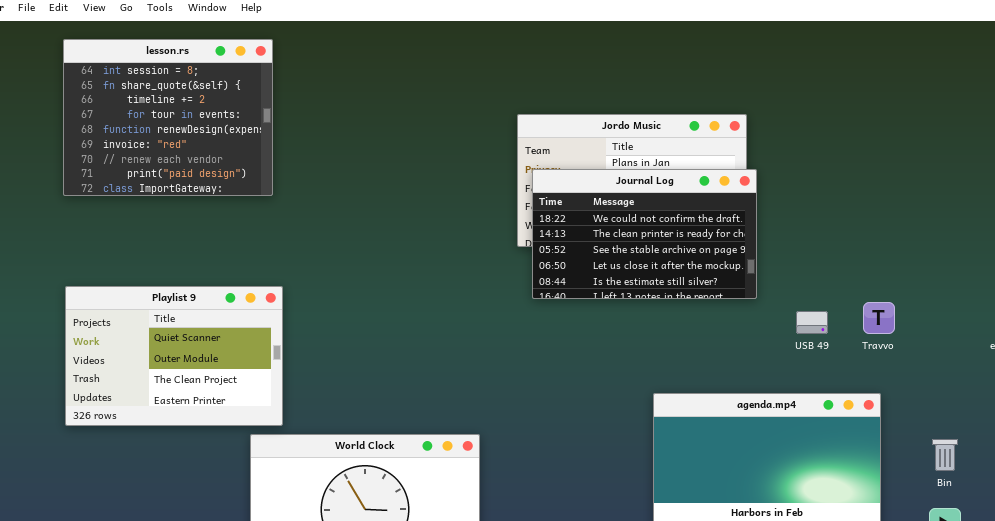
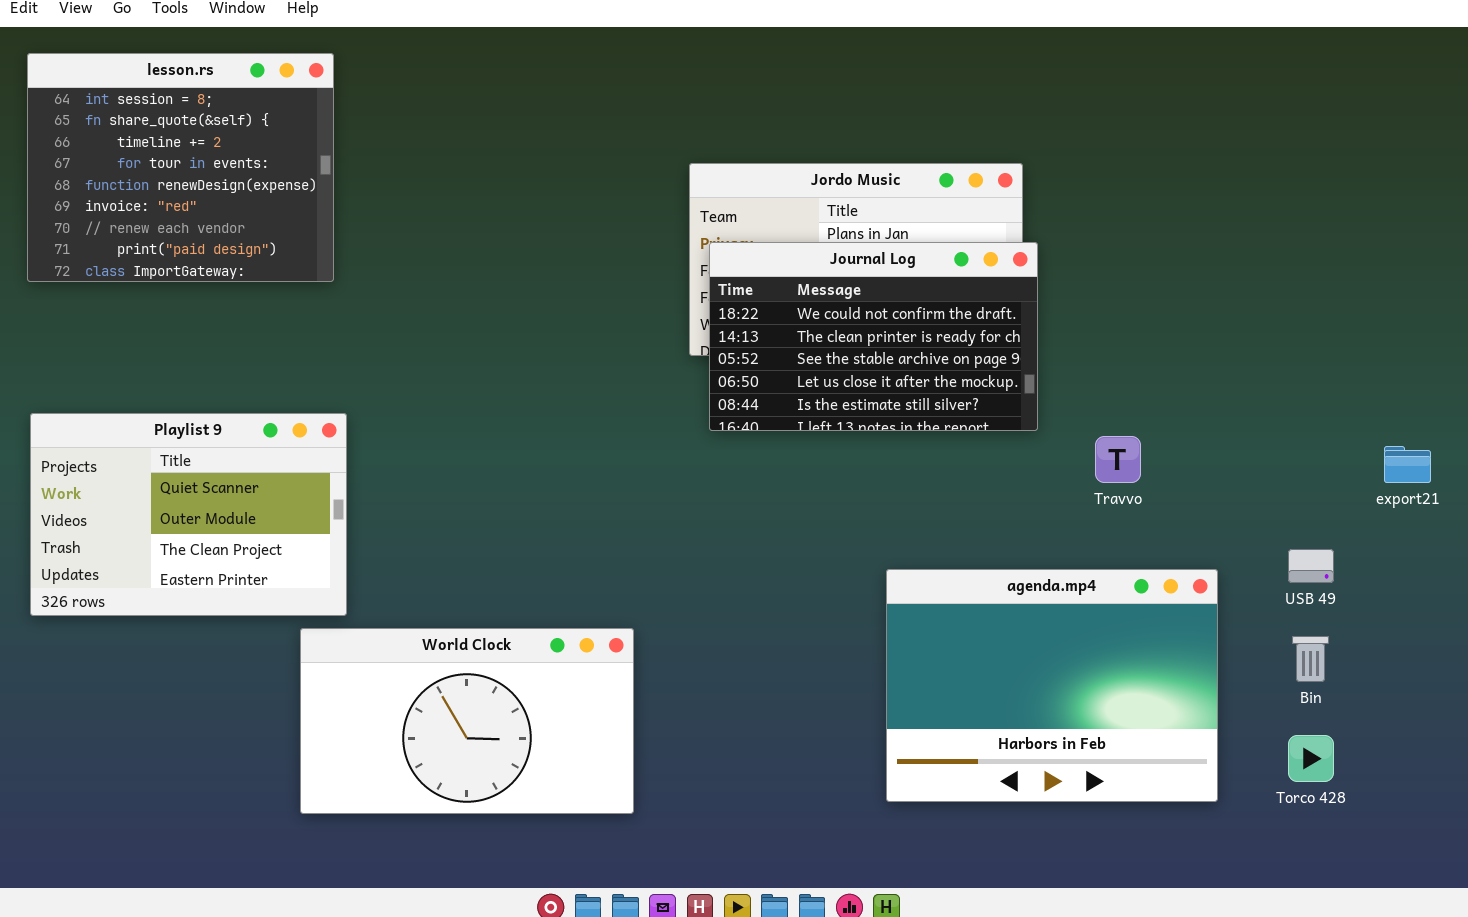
Travvo: [863,302,895,334] -> [1095,436,1141,483], moved
USB 49: [796,311,828,334] -> [1288,549,1334,583], moved

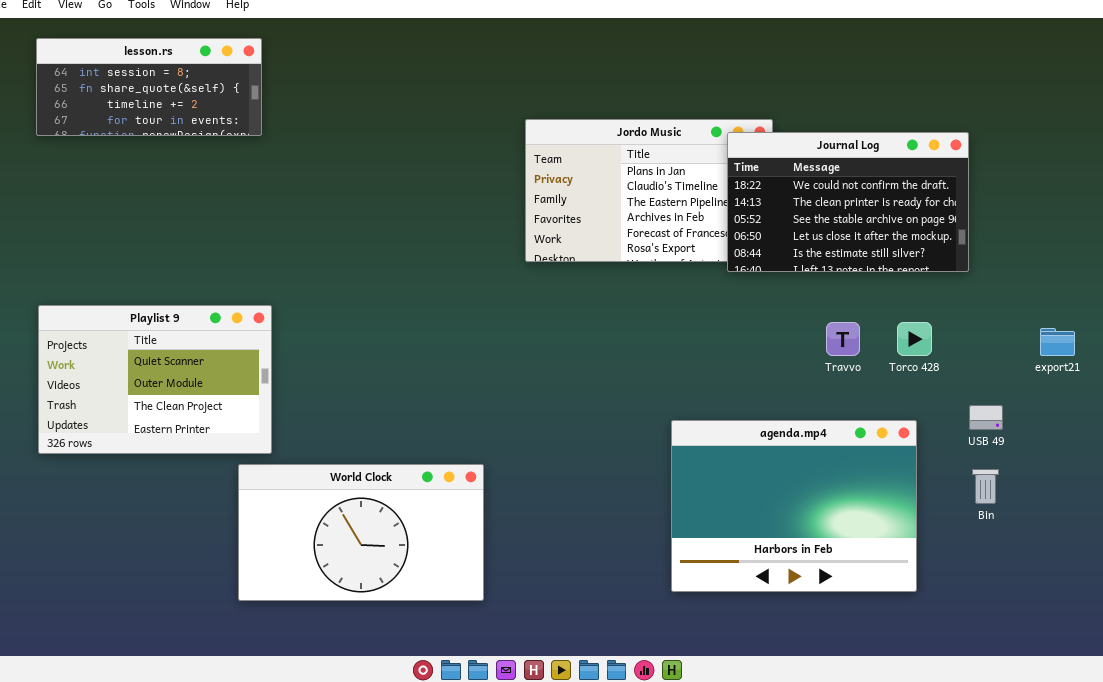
lesson.rs: [27,53,334,282] -> [36,38,262,136], resized
Journal Log: [709,242,1038,431] -> [727,132,969,272], moved
Torco 428: [1288,735,1334,782] -> [897,322,932,356], moved

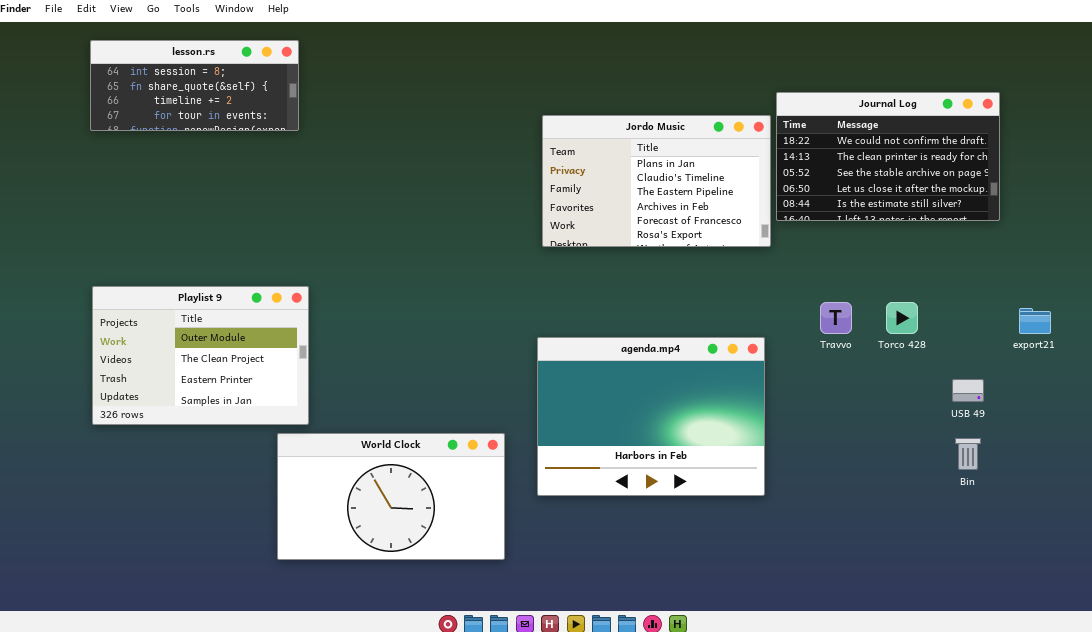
Journal Log: [727,132,969,272] -> [776,92,1000,221], moved
Playlist 9: [38,305,272,454] -> [92,286,309,425], scrolled down 1 row
agenda.mp4: [671,420,917,592] -> [537,337,765,496], moved

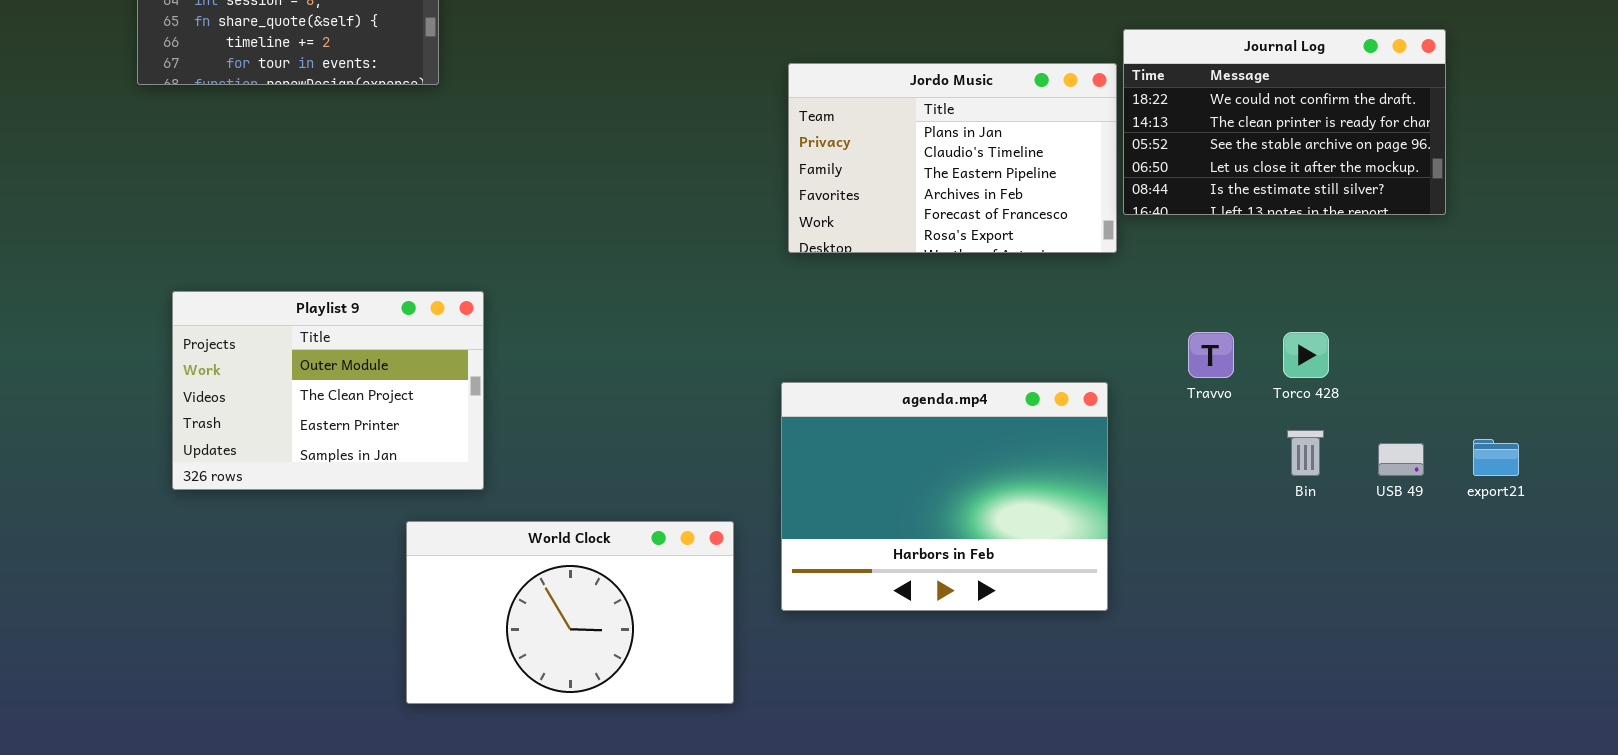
Playlist 9: [92,286,309,425] -> [172,291,484,490], moved
export21: [1019,308,1051,334] -> [1473,439,1519,476], moved
Bin: [955,438,981,470] -> [1287,430,1324,476], moved

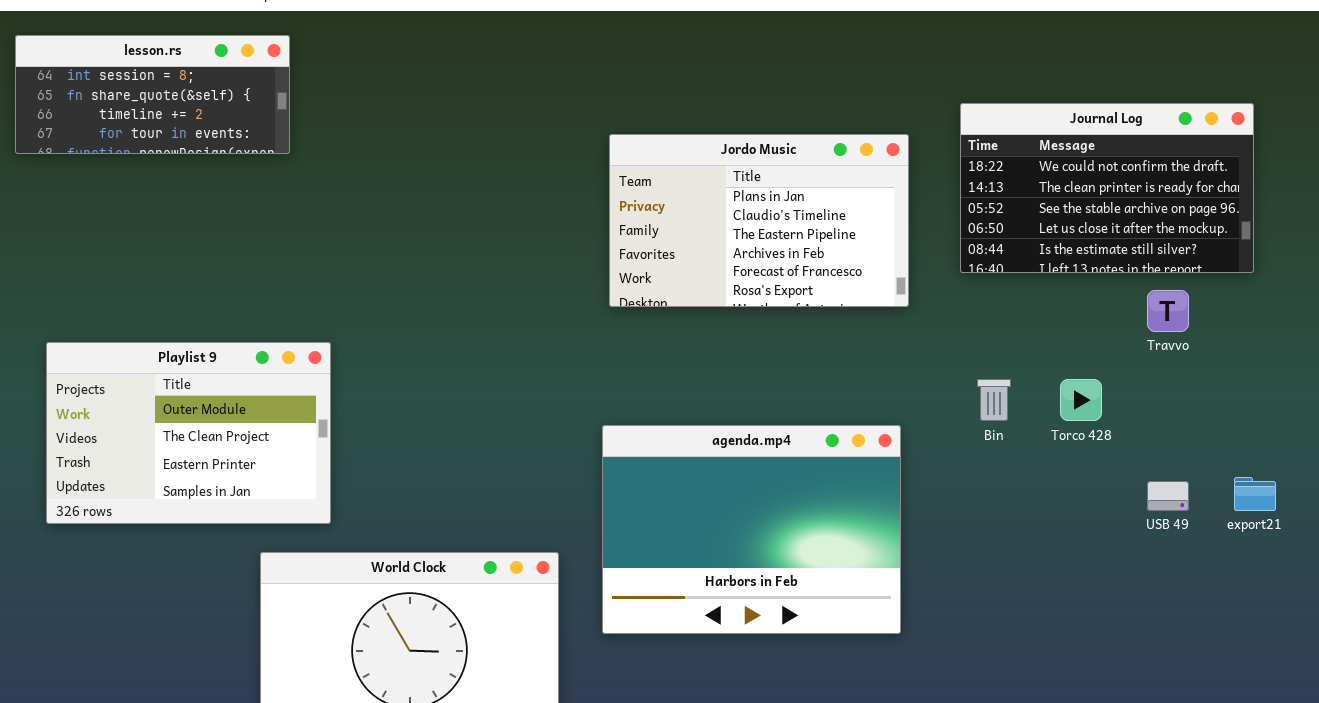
Journal Log: [1123,29,1446,215] -> [960,103,1254,273], moved
Travvo: [1188,332,1234,378] -> [1147,290,1189,332], moved
Bin: [1287,430,1324,476] -> [977,379,1011,421], moved

